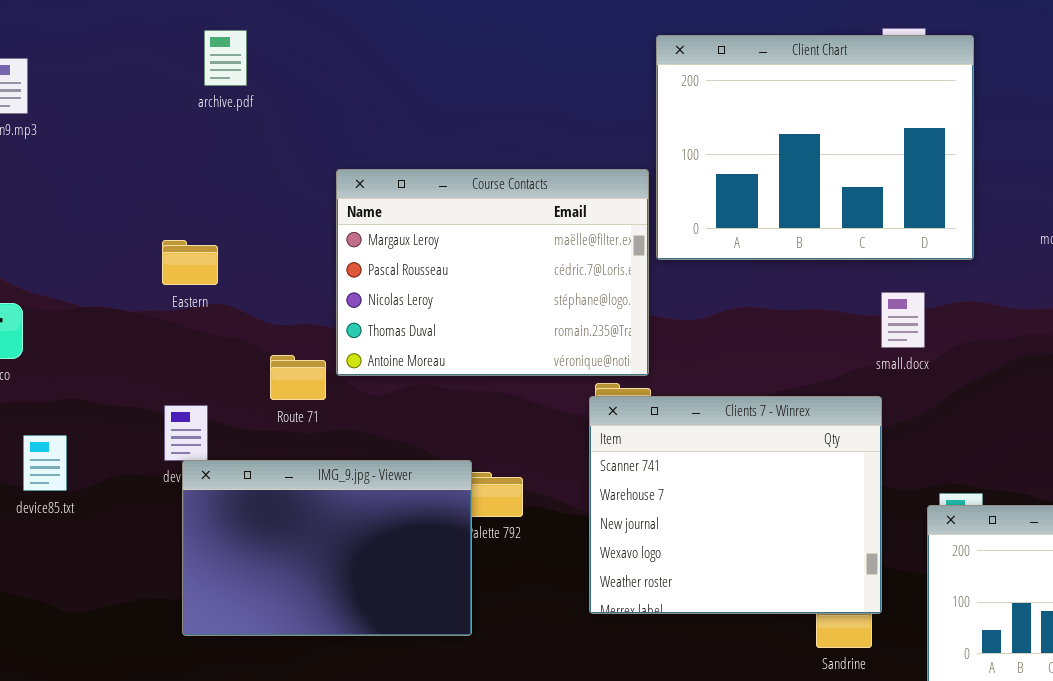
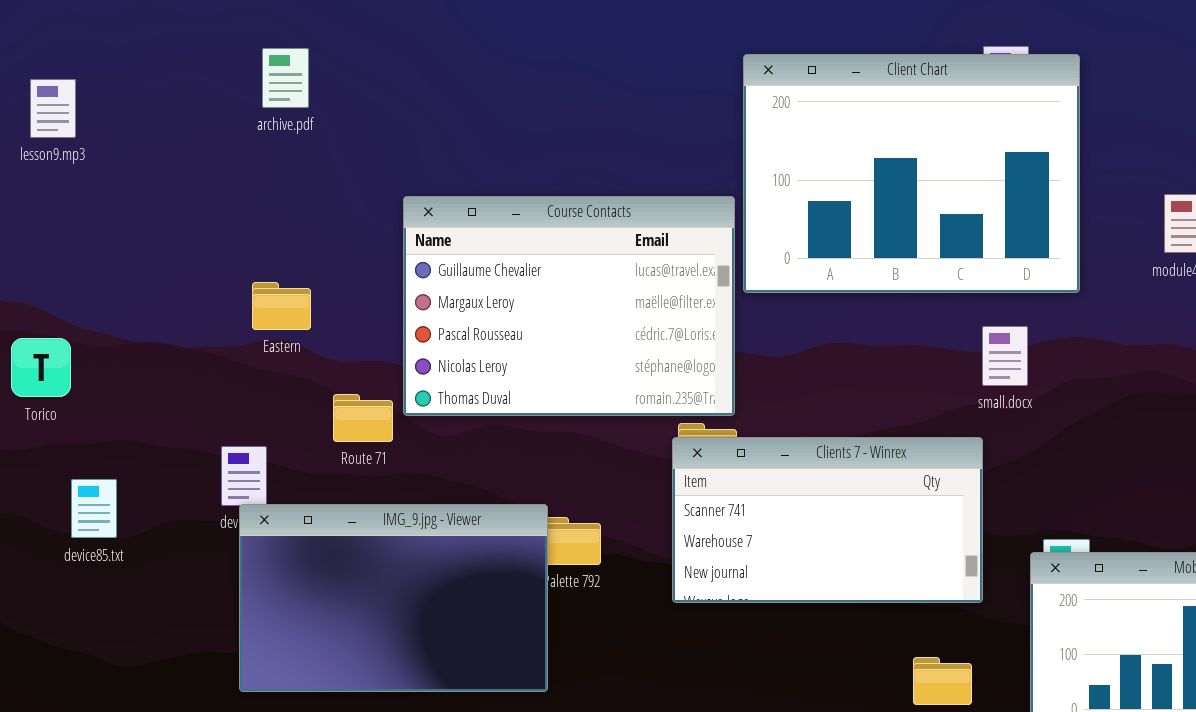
Course Contacts: [336,169,649,376] -> [403,196,735,416], scrolled up 1 row
Eastern: [162,240,218,285] -> [252,282,311,330], moved
Clients 7 - Winrex: [589,396,882,614] -> [672,437,983,603], resized

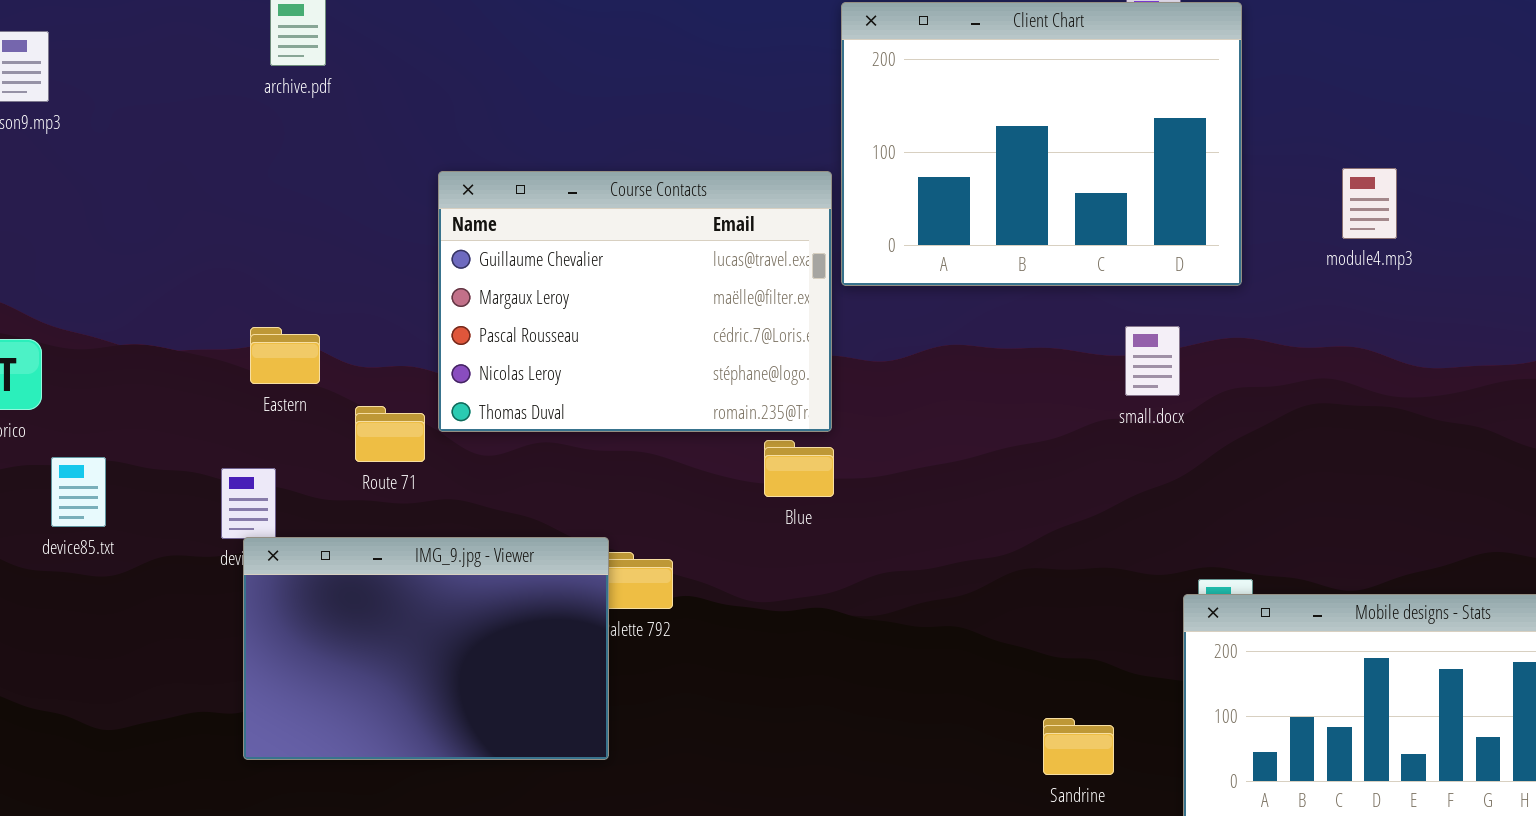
Eastern: [252,282,311,330] -> [250,327,320,384], moved
Clients 7 - Winrex: [672,437,983,603] -> none, closed
device85.txt: [71,479,117,538] -> [51,457,106,527], moved

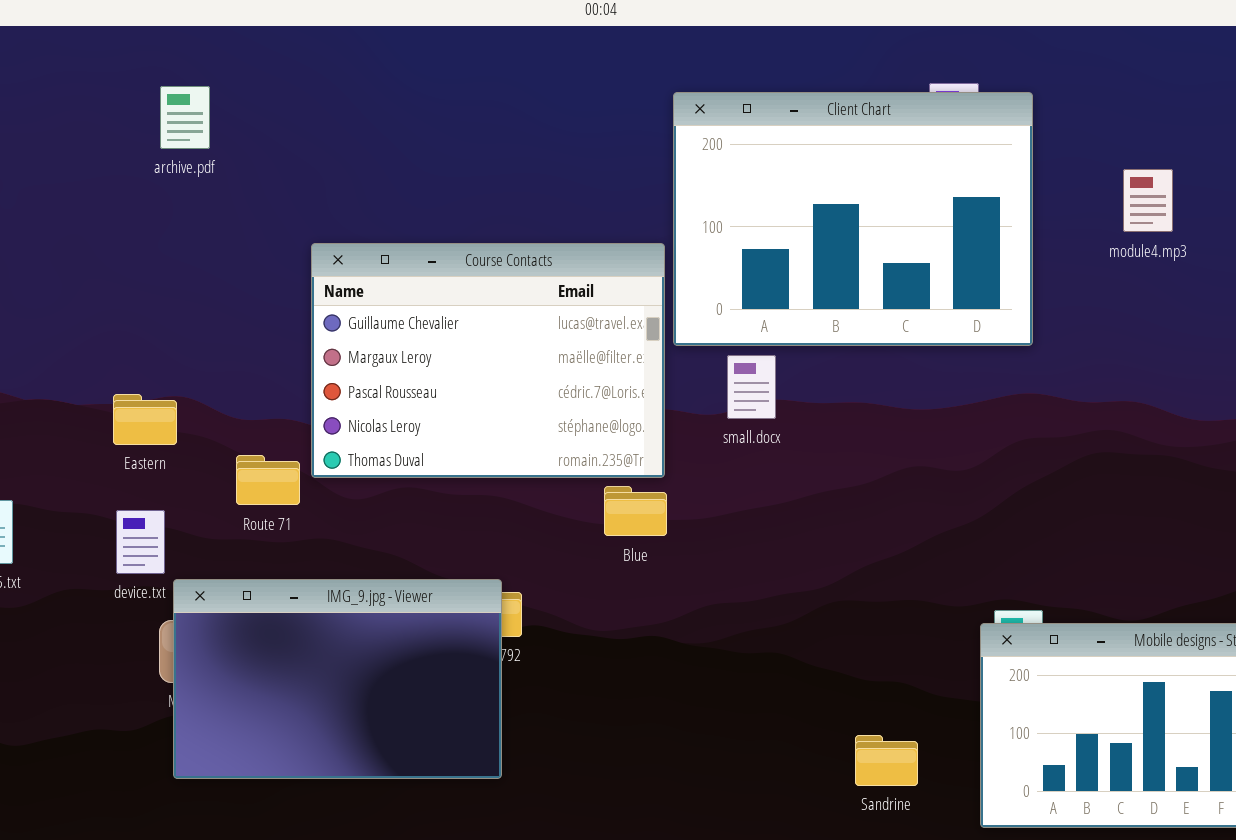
module4.mp3: [1342,168,1397,239] -> [1123,169,1173,232], moved
small.docx: [1125,326,1180,396] -> [727,355,776,419], moved
Eastern: [250,327,320,384] -> [113,394,177,445], moved
IMG_9.jpg - Viewer: [243,537,609,760] -> [173,579,502,779], moved

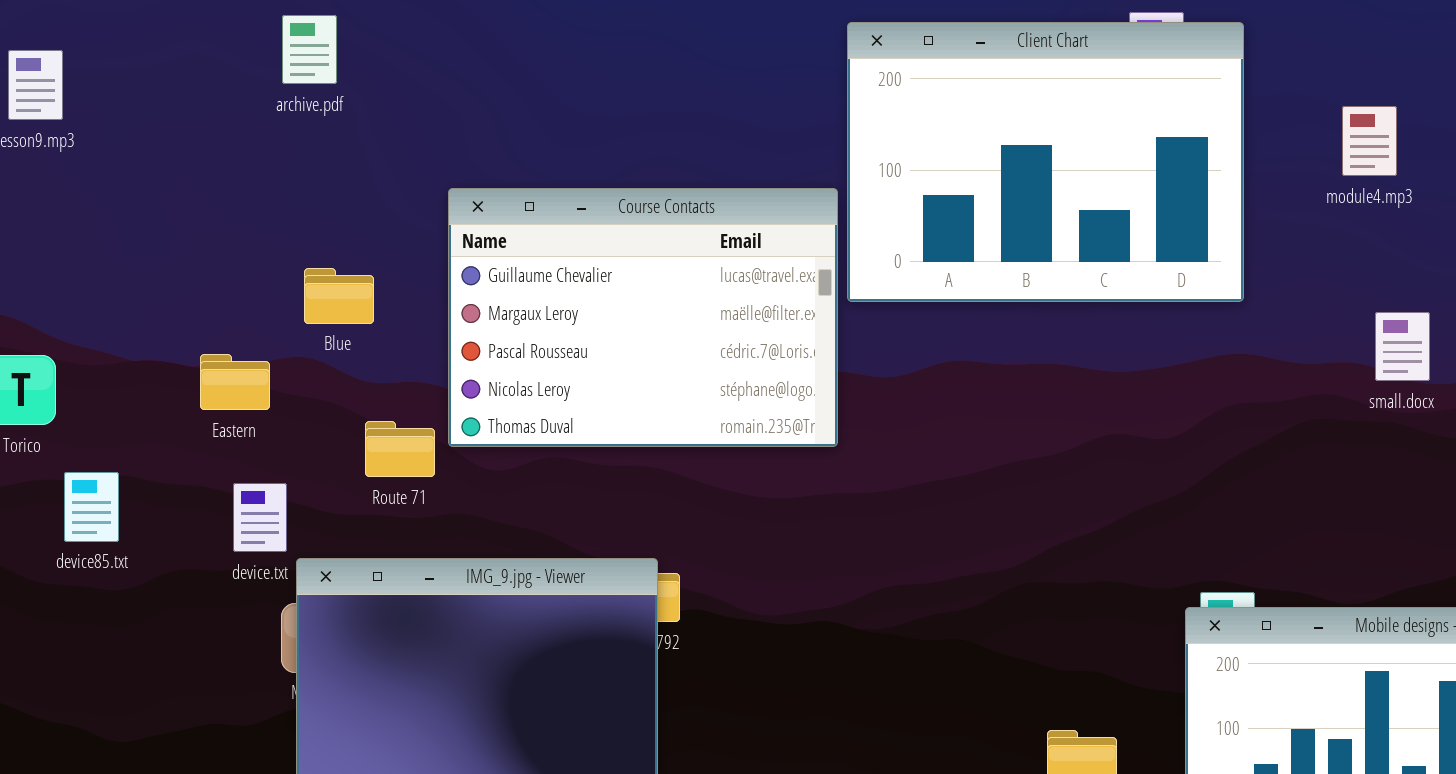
small.docx: [727,355,776,419] -> [1375,312,1430,381], moved
Eastern: [113,394,177,445] -> [200,354,270,410], moved
Blue: [604,486,667,536] -> [304,268,374,324], moved

